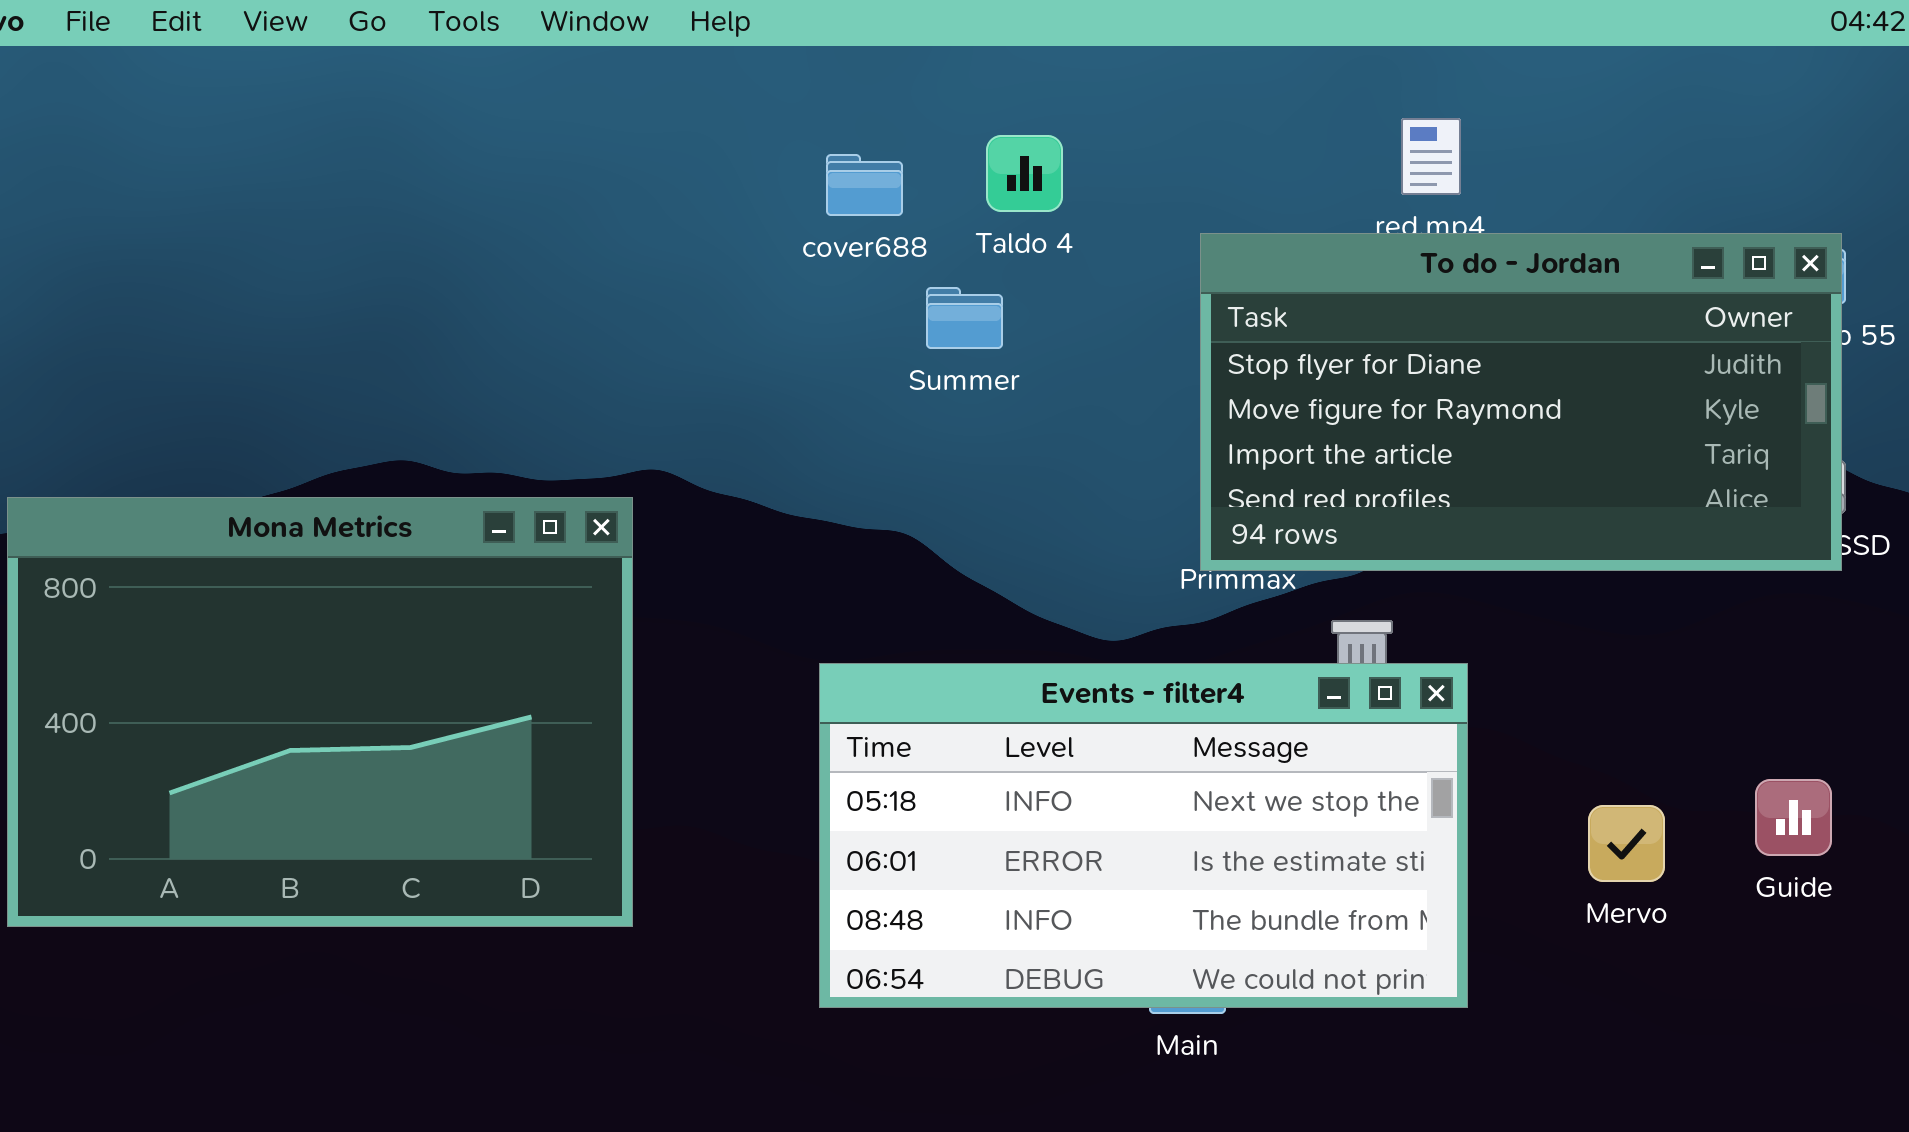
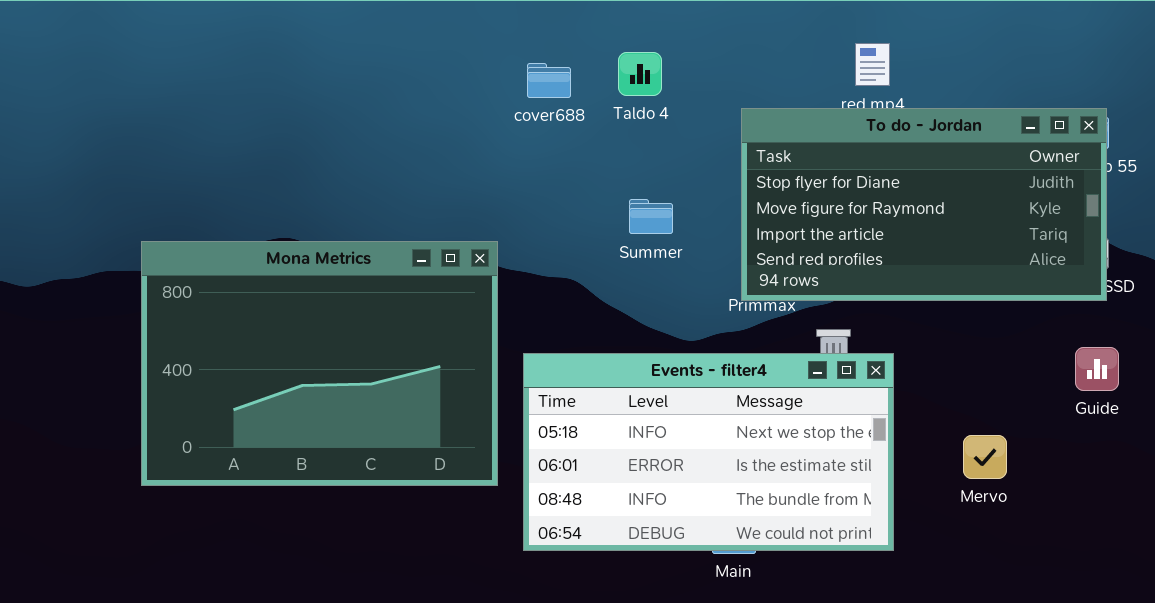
Summer: [926,287,1003,349] -> [629,199,673,234], moved
Mona Metrics: [7,497,633,927] -> [141,241,498,486], moved
Guide: [1755,779,1832,856] -> [1075,347,1119,391], moved

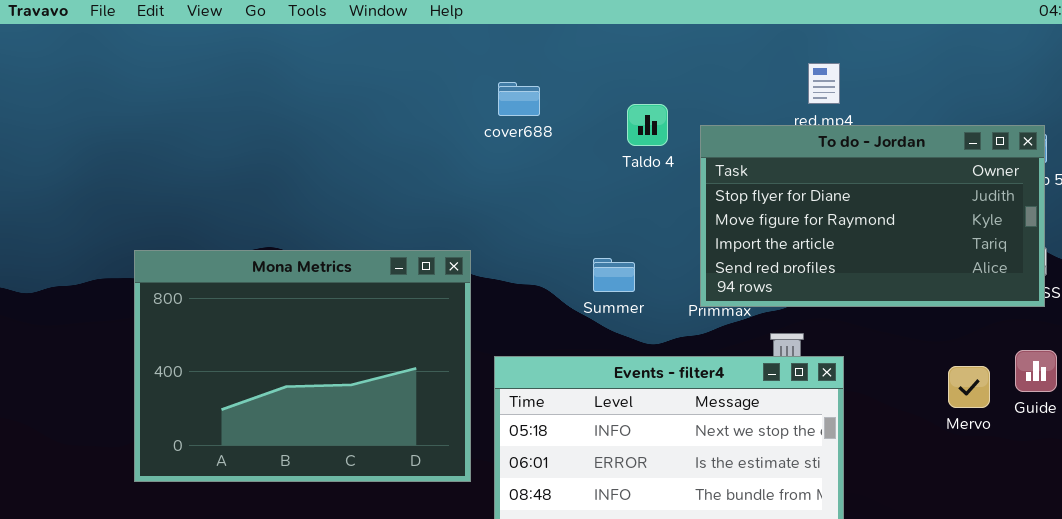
Taldo 4: [618,52,662,96] -> [627,104,668,146], moved
Summer: [629,199,673,234] -> [593,258,635,292], moved
Mervo: [963,435,1007,479] -> [948,366,990,408], moved

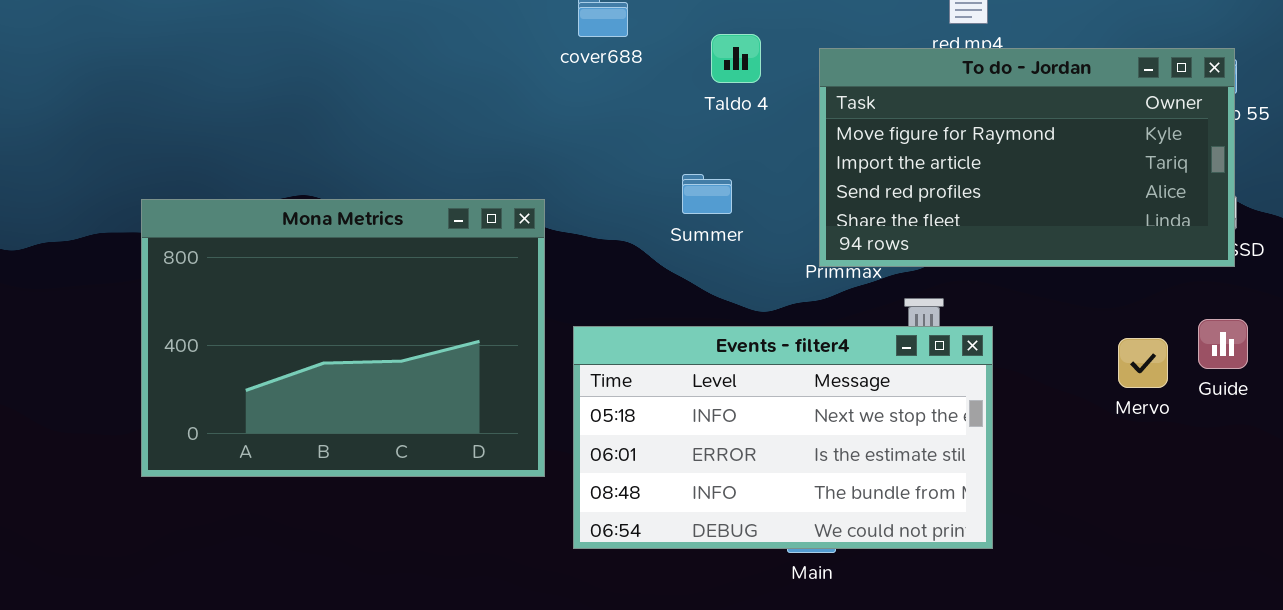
Taldo 4: [627,104,668,146] -> [711,34,761,83], moved
To do - Jordan: [700,125,1045,307] -> [819,48,1235,267], scrolled down 1 row
Summer: [593,258,635,292] -> [682,174,732,214], moved

